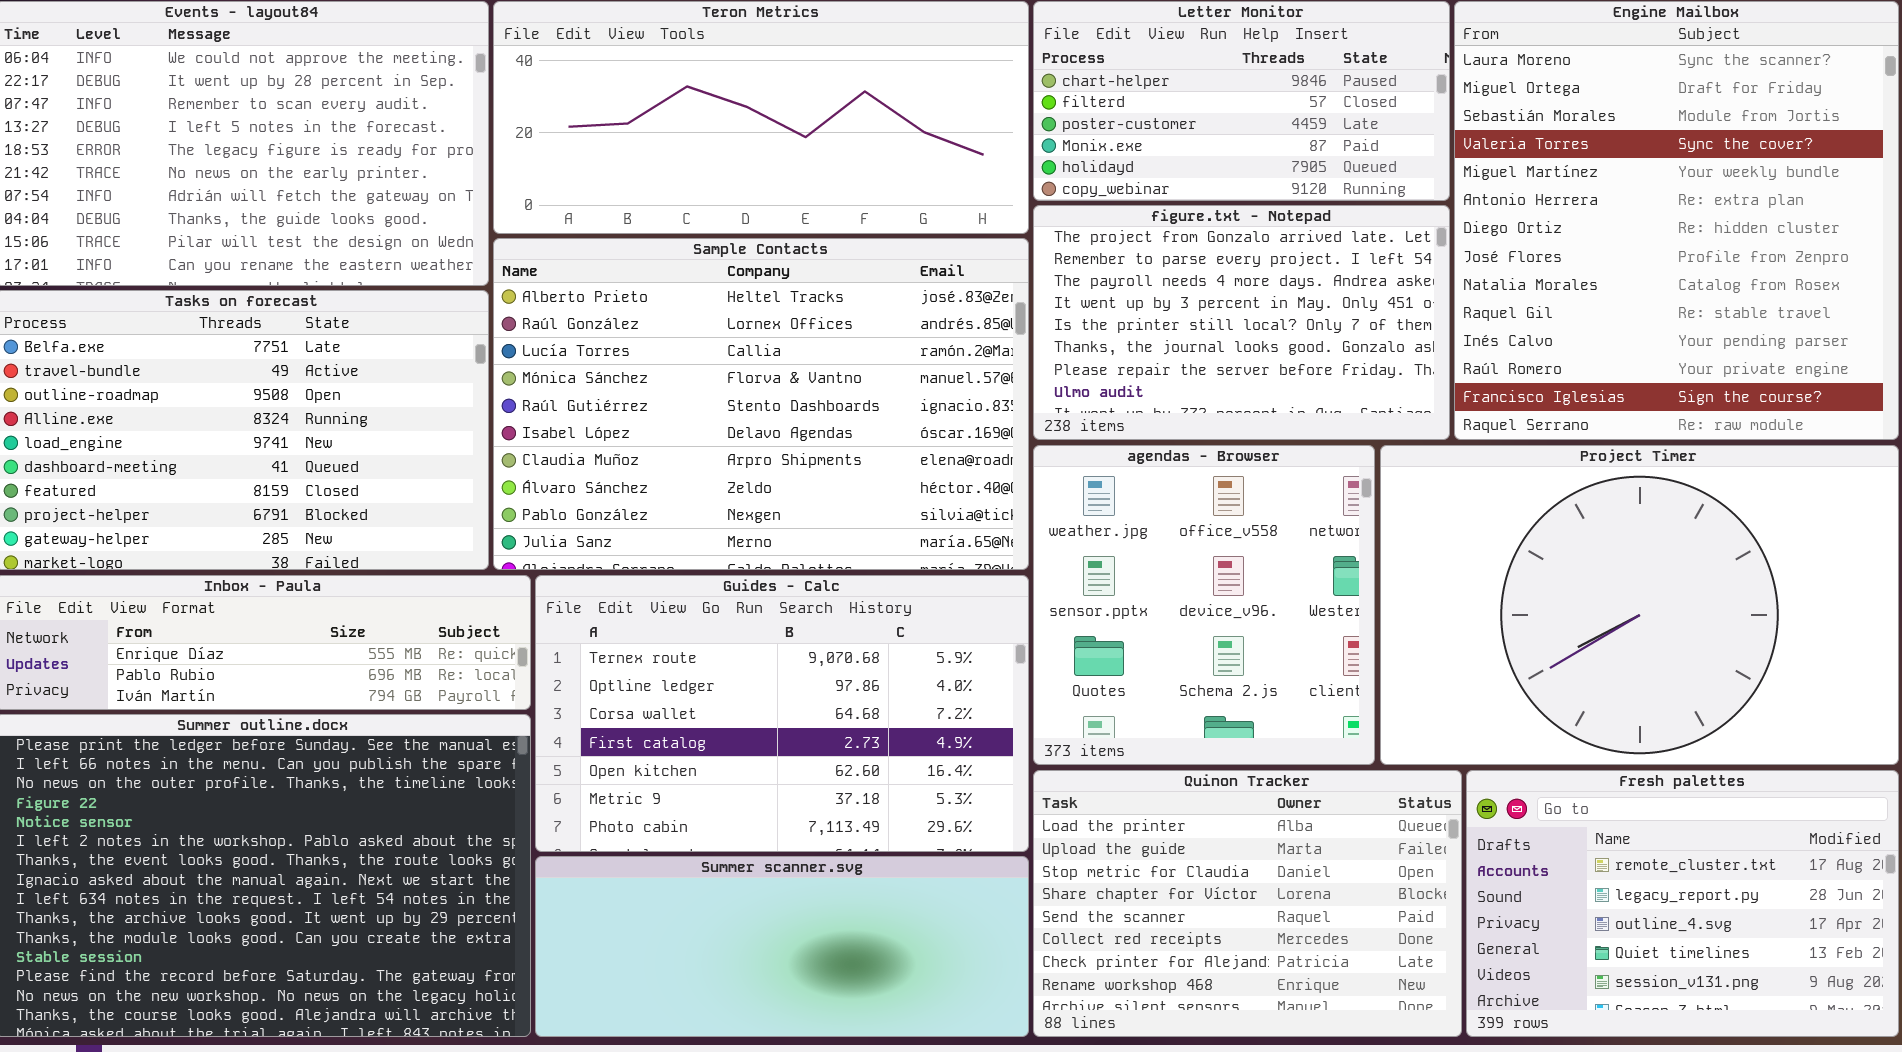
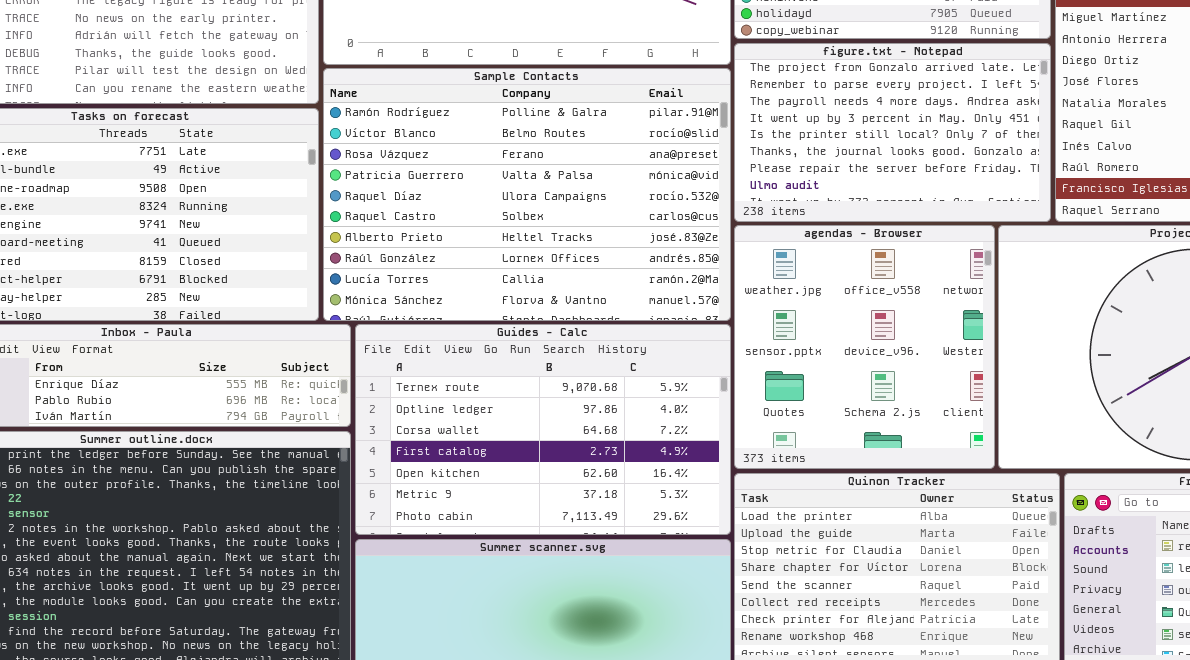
Sample Contacts: [493,238,1029,570] -> [323,68,731,321], scrolled up 6 rows

